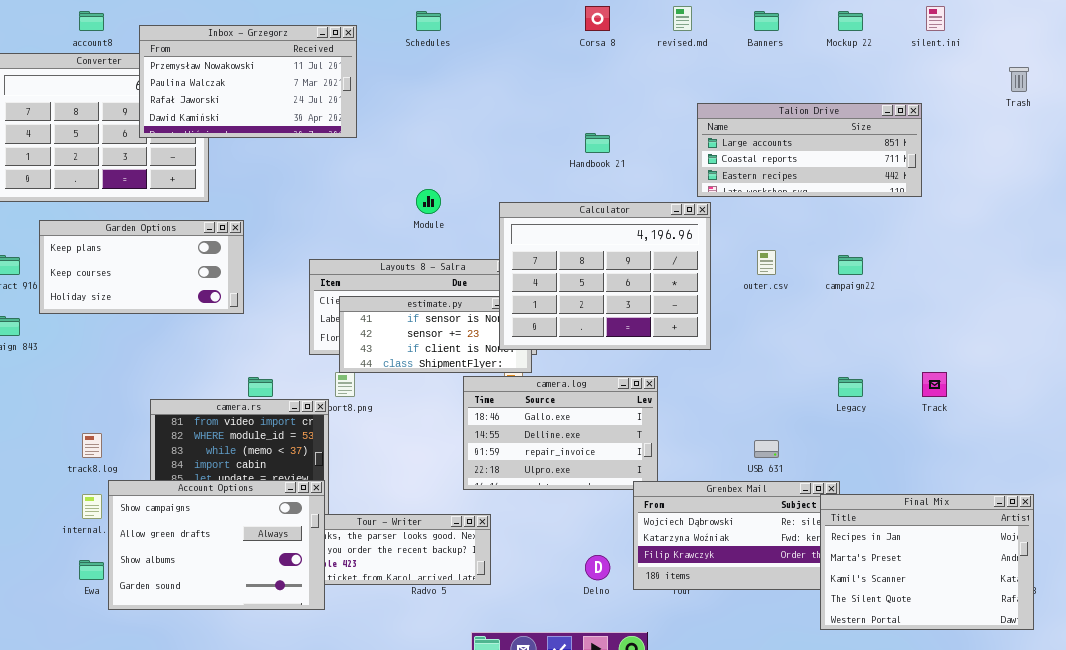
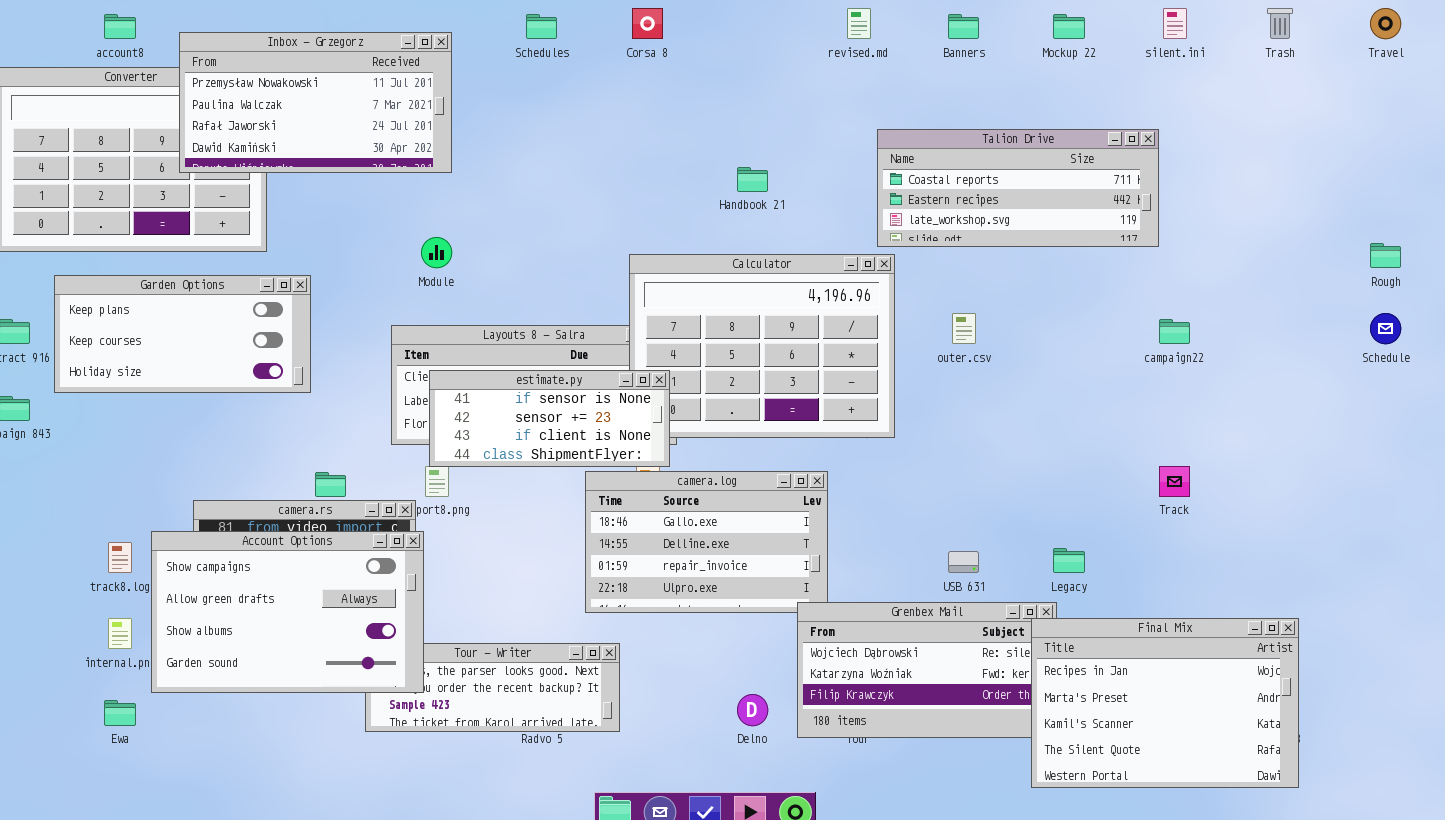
Corsa 8: [585,6,610,31] -> [632,8,663,39], moved
Trash: [1009,67,1029,92] -> [1267,8,1293,39], moved
Talion Drive: [697,103,922,197] -> [877,129,1159,247], scrolled down 1 row
Module: [416,189,441,214] -> [421,237,452,268], moved
campaign22: [838,255,863,275] -> [1159,319,1190,344], moved
estimate.py: [339,296,532,373] -> [429,370,670,467], raised
Legacy: [838,377,863,397] -> [1053,548,1085,573], moved
Account Options: [108,480,325,610] -> [151,531,424,693], moved

